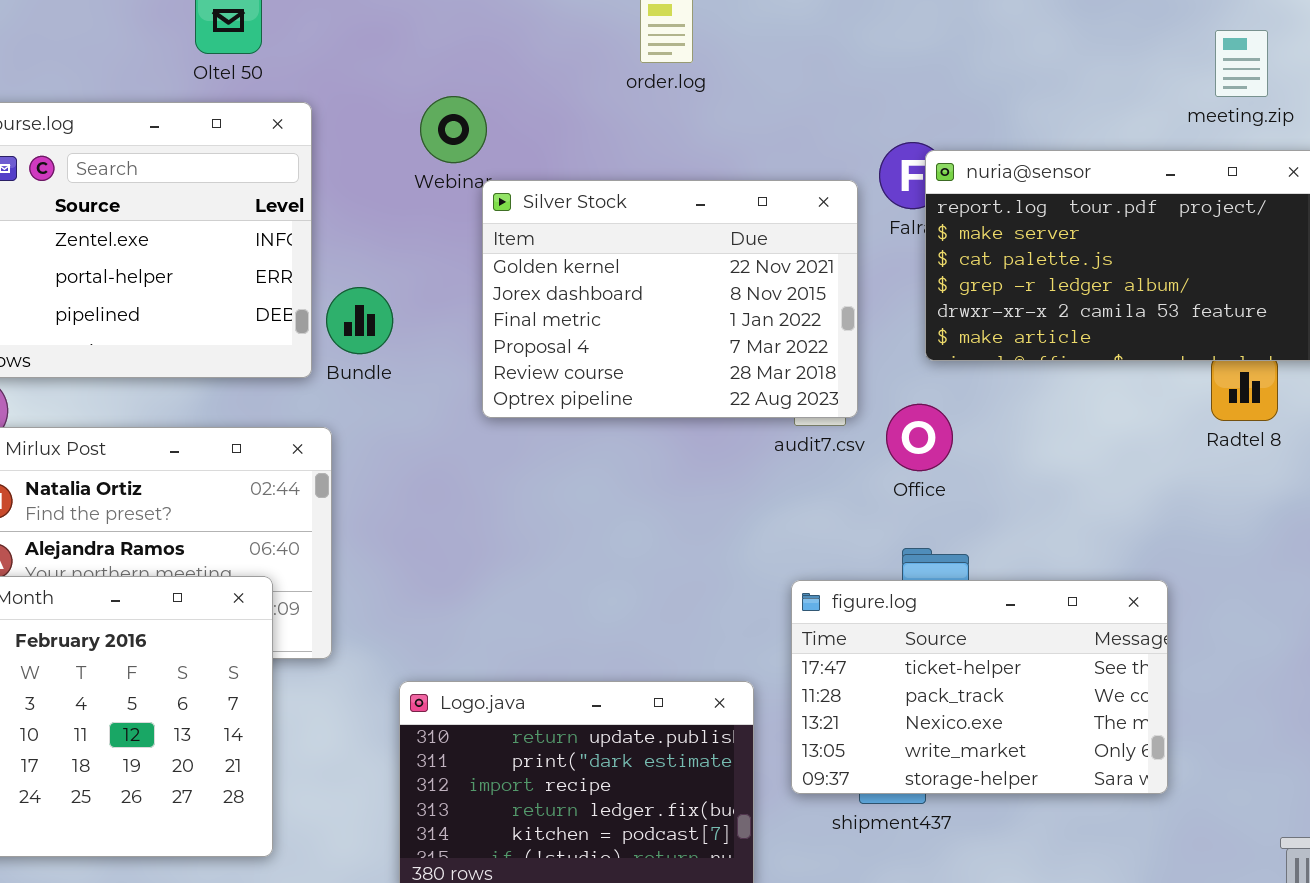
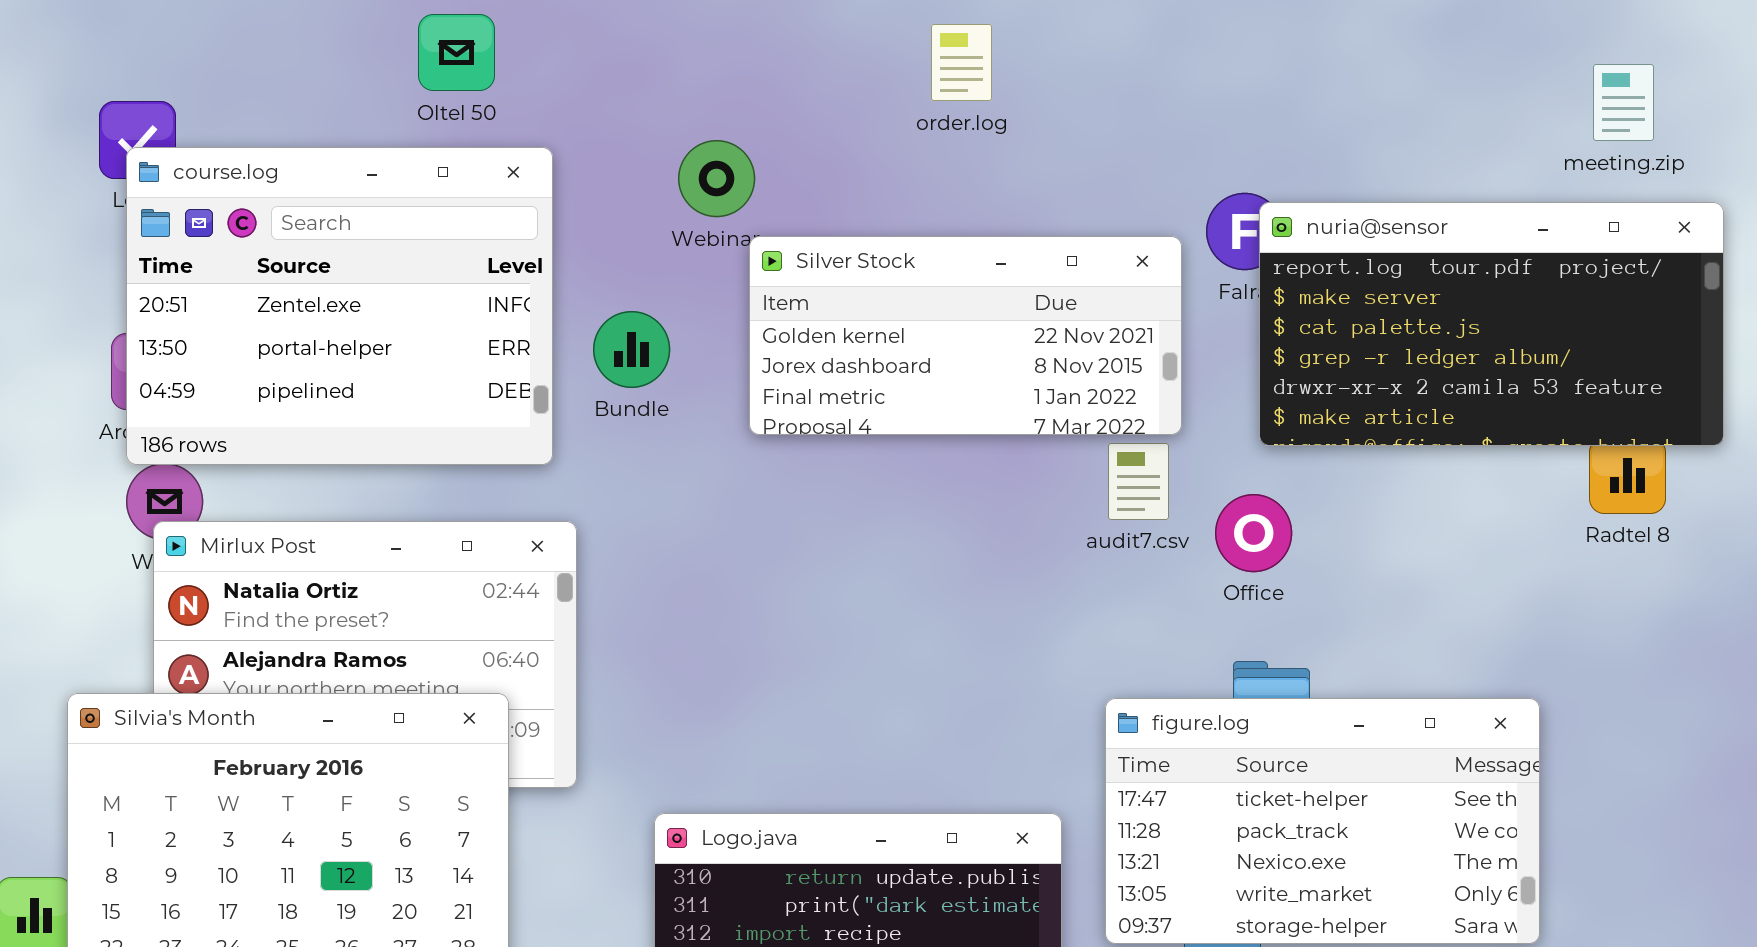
Silver Stock: [482,180,858,418] -> [749,236,1182,435], resized
Bundle: [326,287,393,354] -> [593,311,670,388], moved

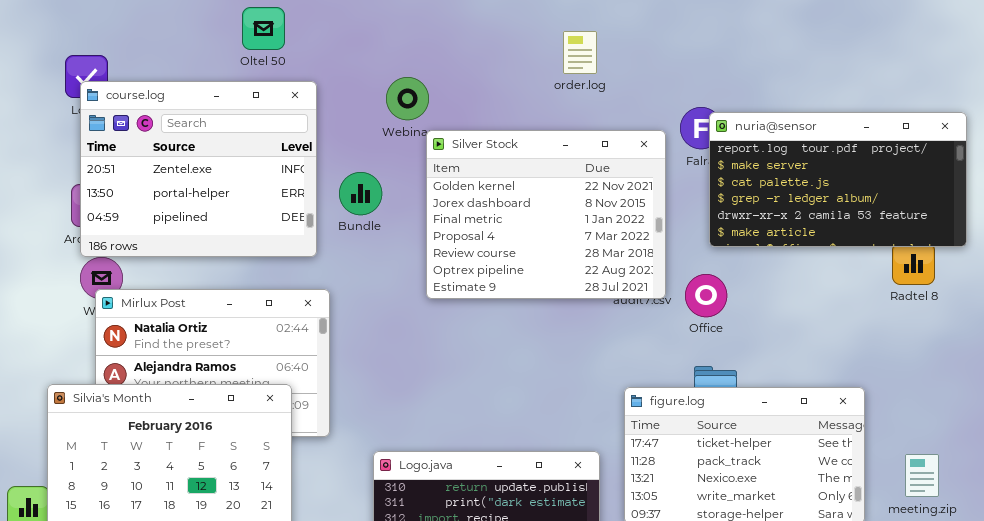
order.log: [931,24,992,101] -> [563,31,597,74], moved
meeting.zip: [1593,64,1654,141] -> [905,454,939,497], moved
Silver Stock: [749,236,1182,435] -> [426,130,666,299], resized

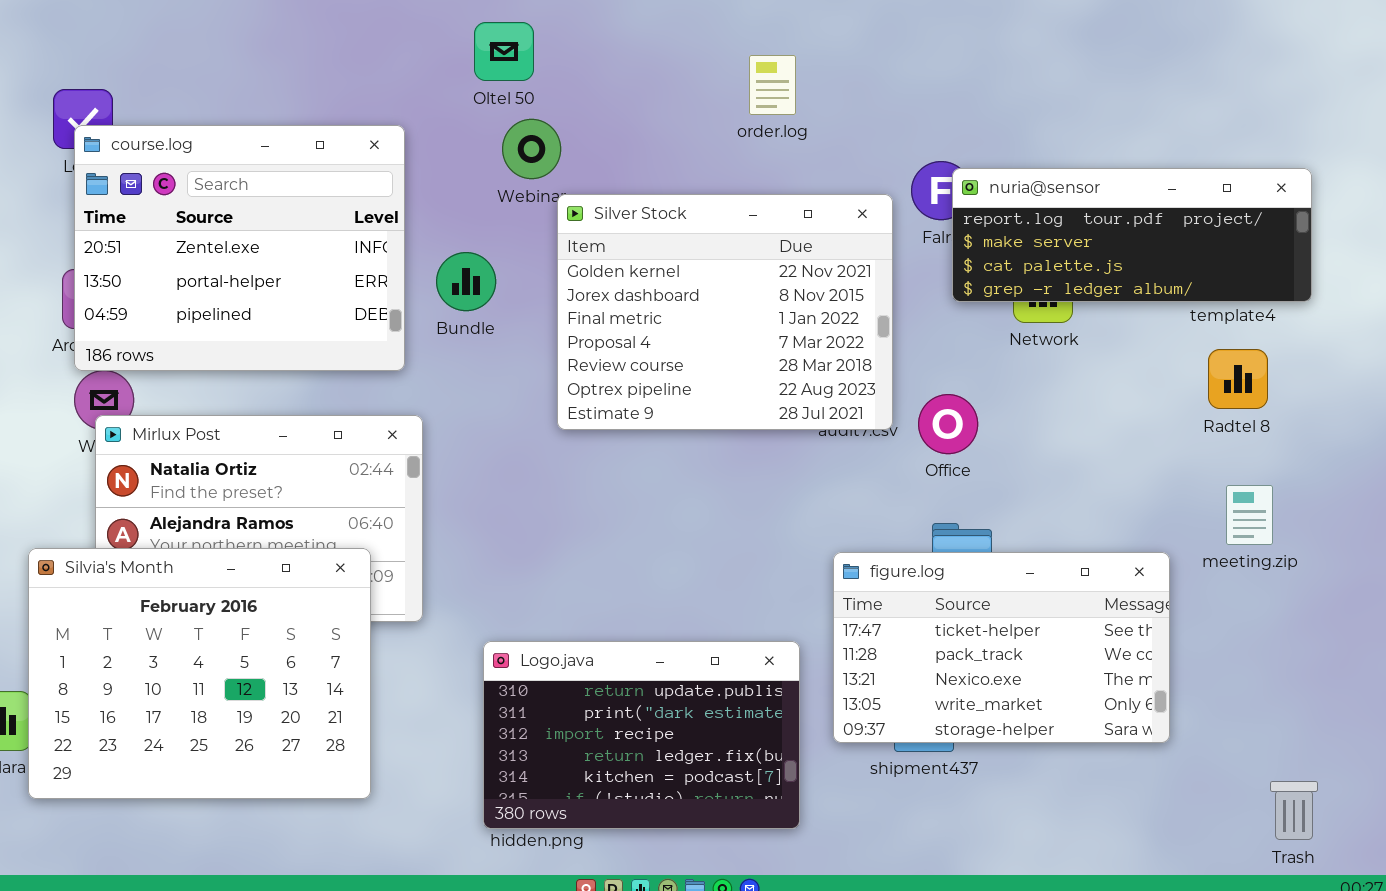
Oltel 50: [242,7,285,50] -> [474,22,534,81], moved
nuria@sensor: [709,112,967,247] -> [952,168,1312,302], resized
meeting.zip: [905,454,939,497] -> [1226,485,1273,545], moved

